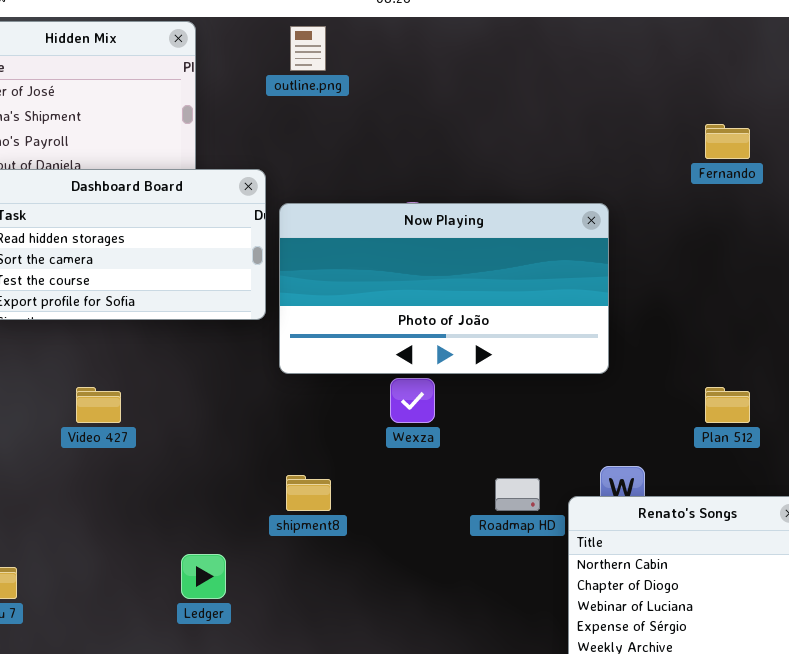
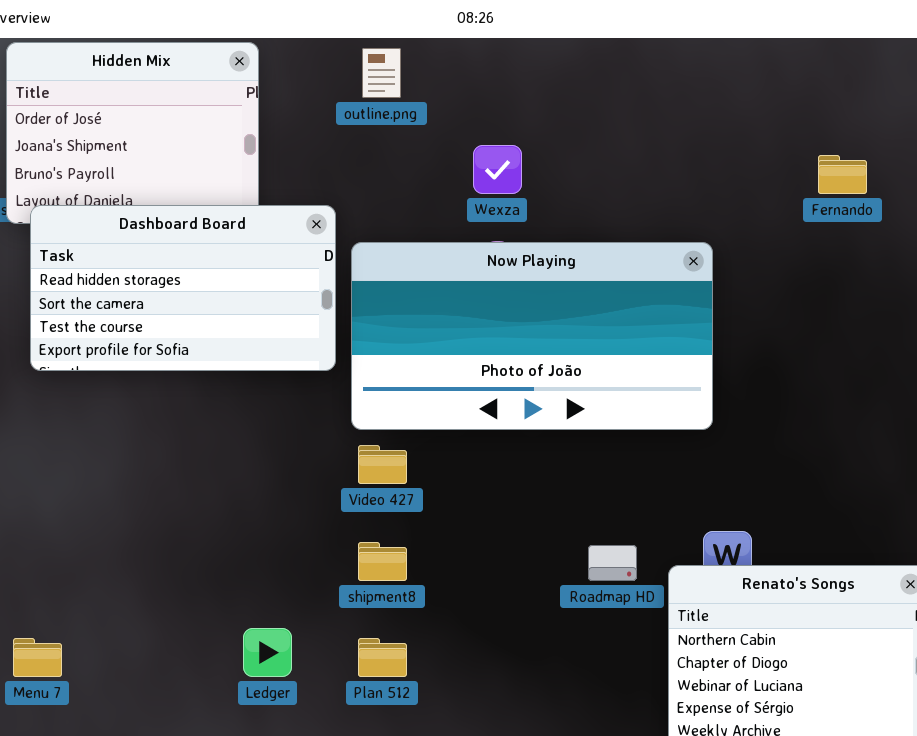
Wexza: [390,378,435,423] -> [473,145,522,194], moved
Video 427: [76,387,121,423] -> [358,445,407,484], moved
Plan 512: [705,387,750,423] -> [358,638,407,677], moved

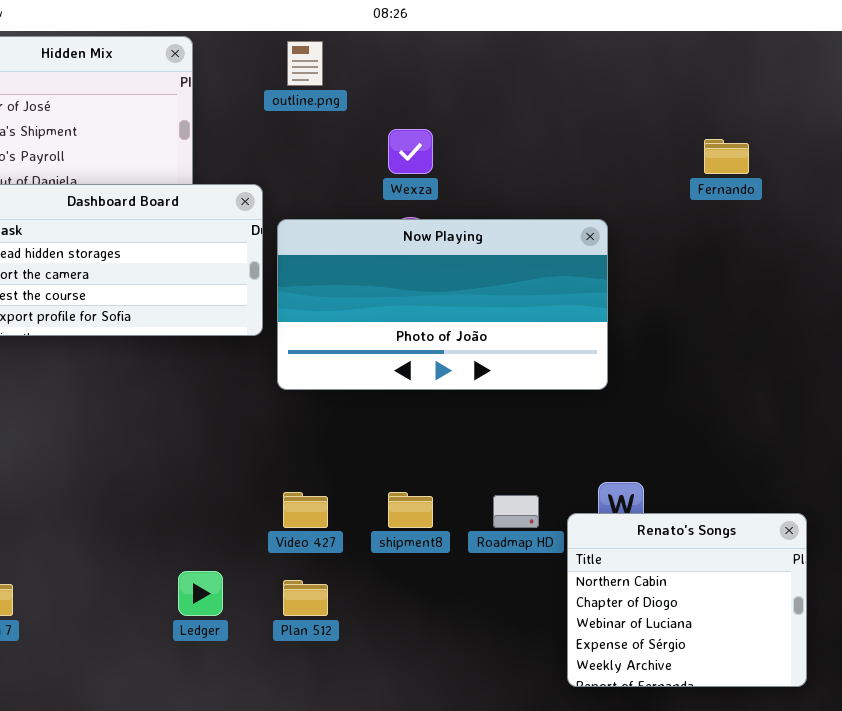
Video 427: [358,445,407,484] -> [283,492,328,528], moved
shipment8: [358,542,407,581] -> [388,492,433,528], moved

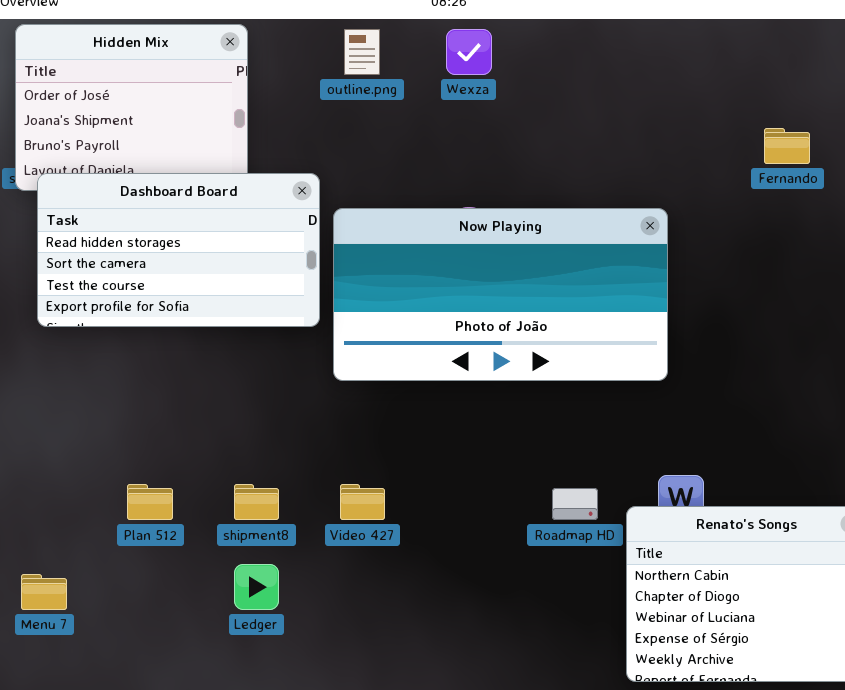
Wexza: [388,129,433,174] -> [446,29,492,75], moved
shipment8: [388,492,433,528] -> [234,484,279,520], moved
Plan 512: [283,580,328,616] -> [127,484,173,520], moved

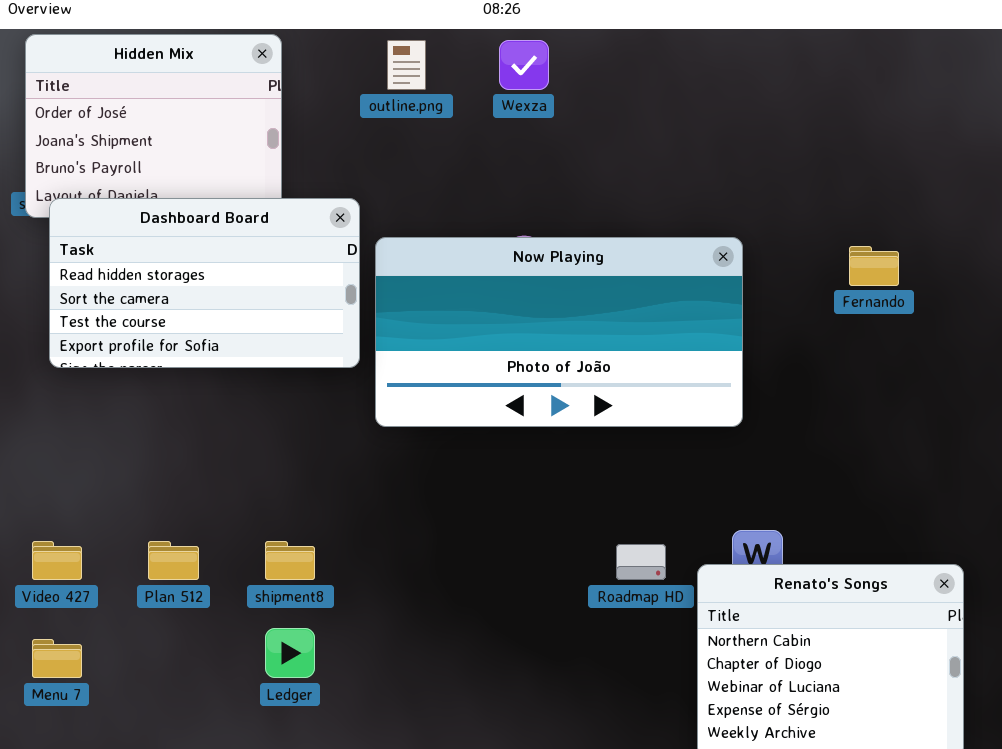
Fernando: [764,128,810,164] -> [849,246,899,286], moved
Video 427: [340,484,385,520] -> [32,541,82,580], moved

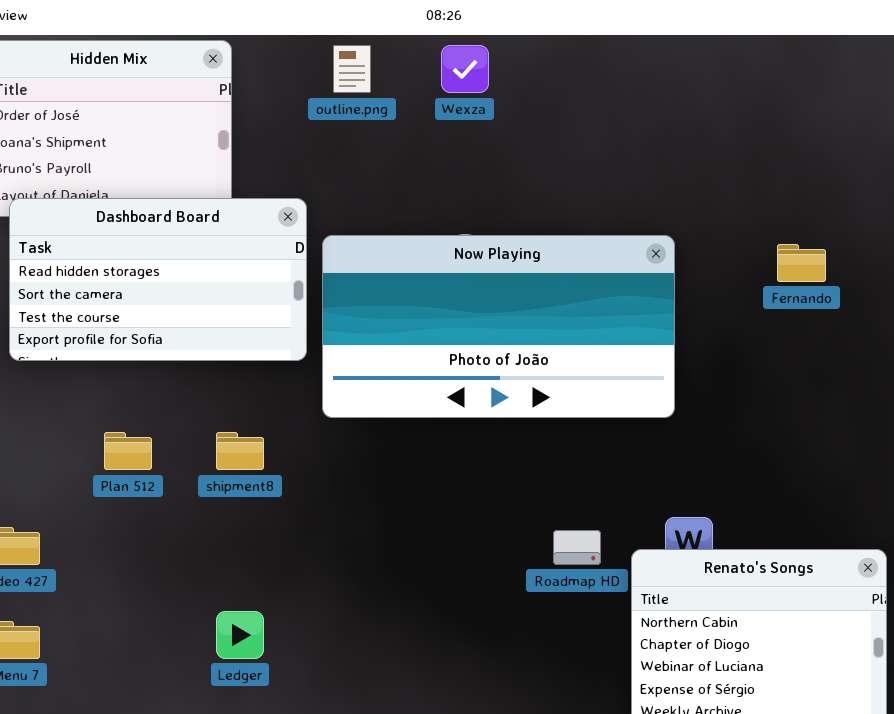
Plan 512: [148,541,199,580] -> [104,432,152,470], moved
shipment8: [265,541,315,580] -> [216,432,264,470], moved

